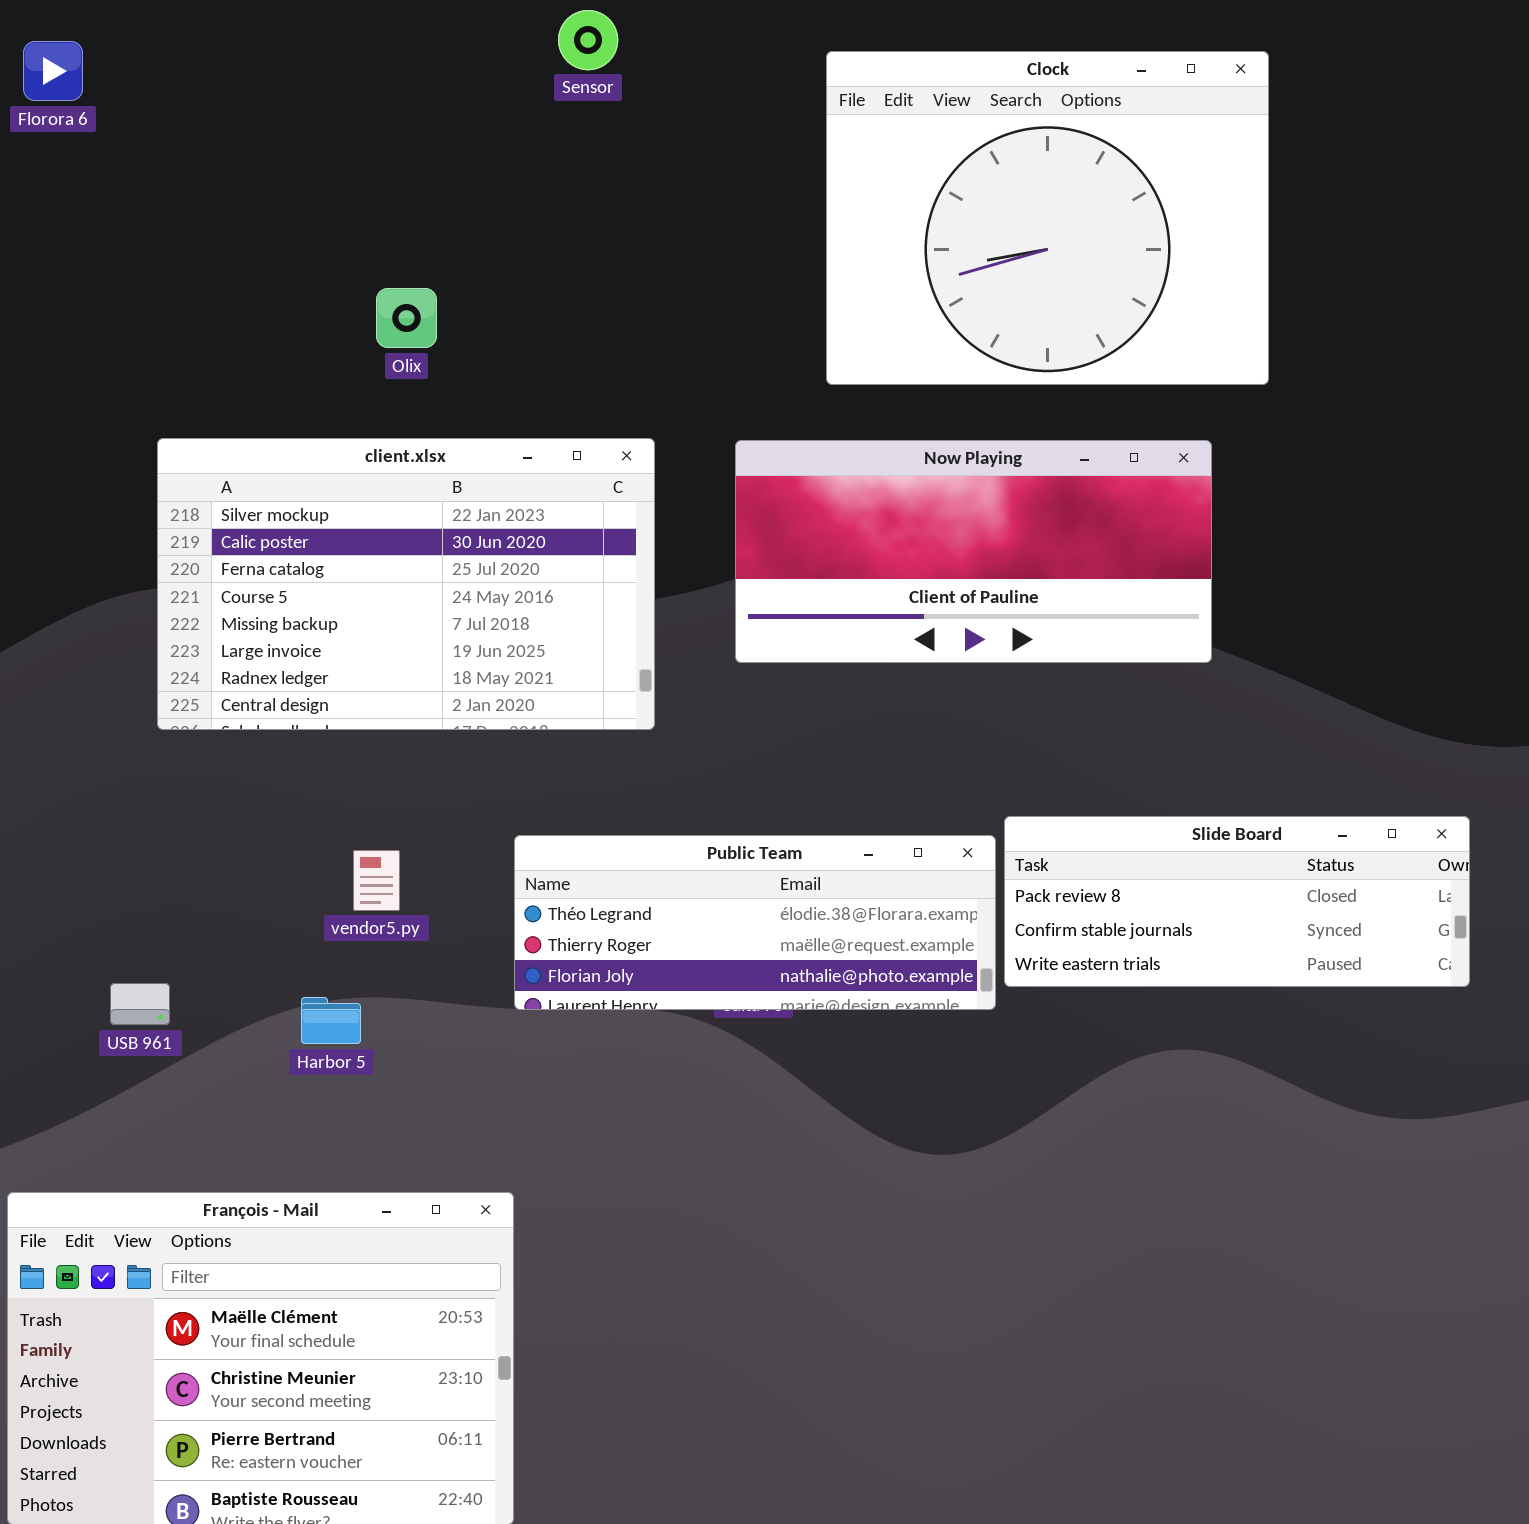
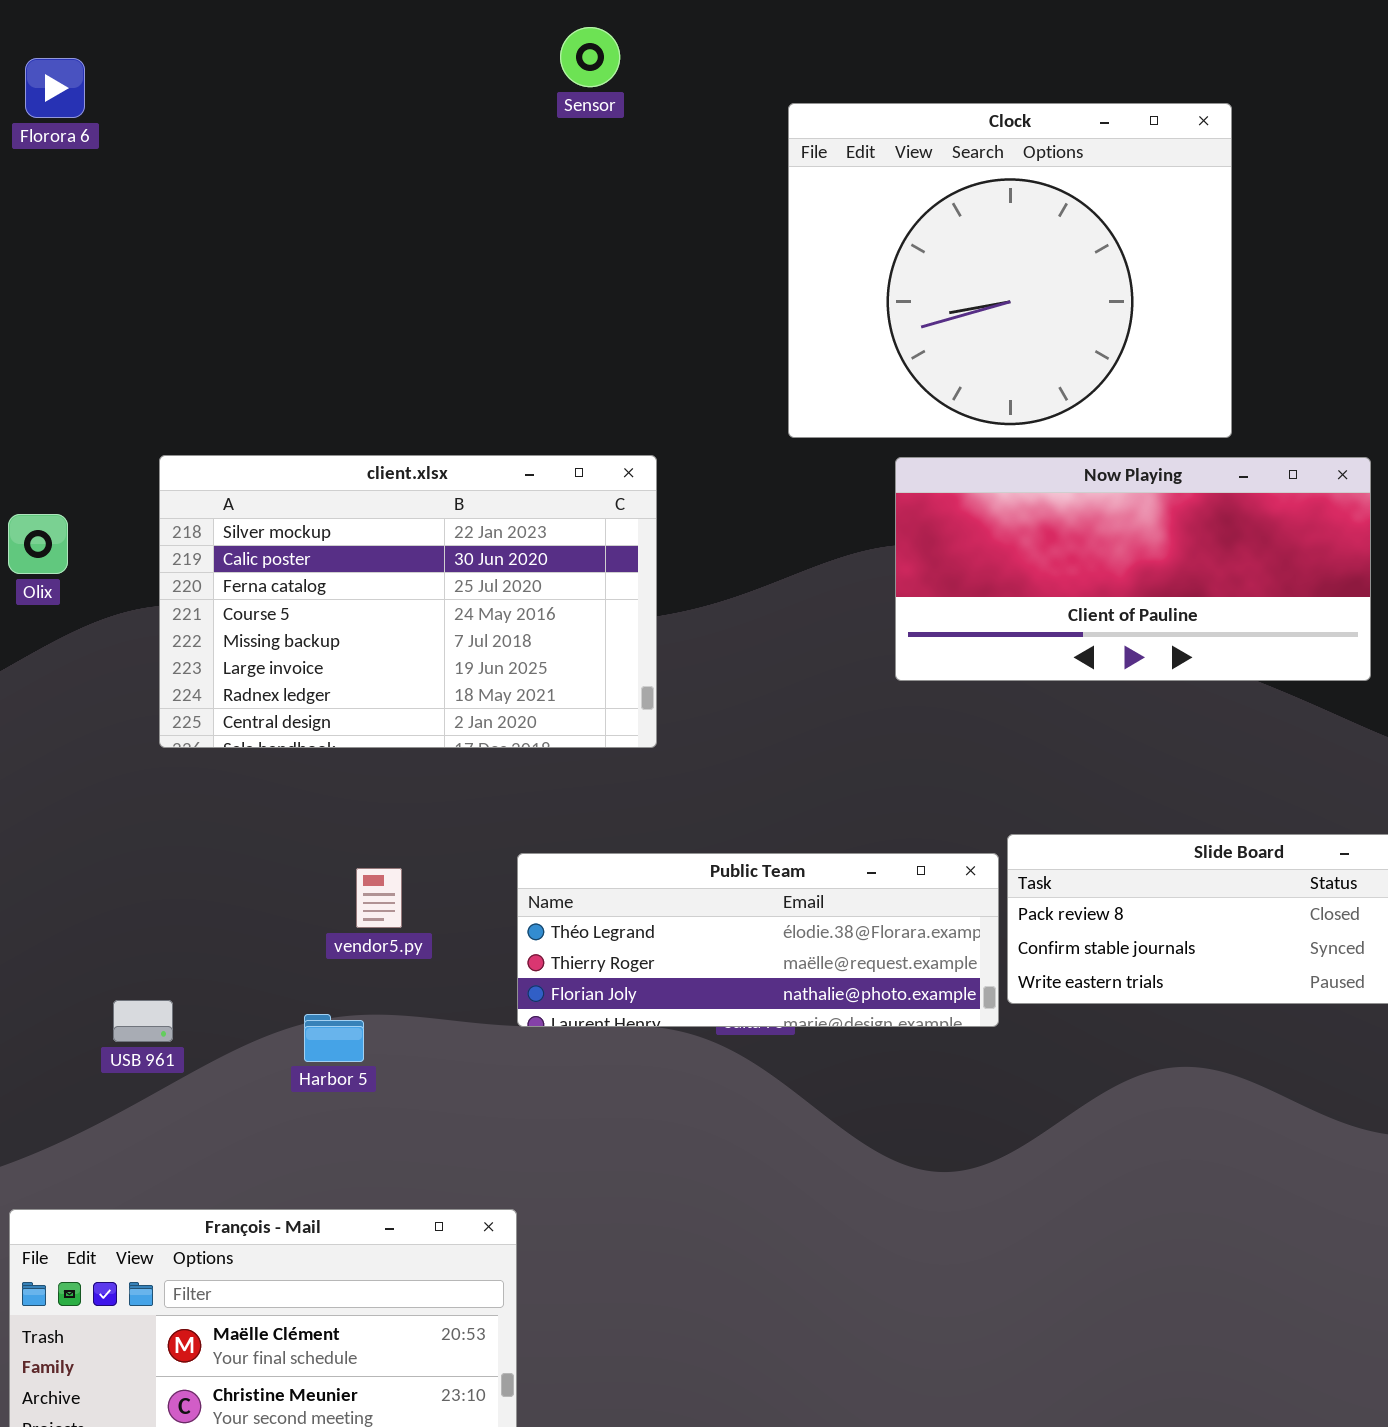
Clock: [826,51,1269,385] -> [788,103,1232,438], moved
Olix: [376,288,437,348] -> [8,514,68,574], moved
Now Playing: [735,440,1212,663] -> [895,457,1371,681], moved

